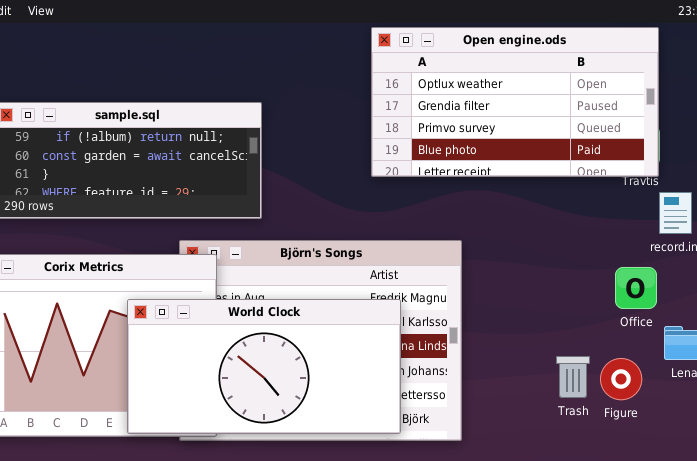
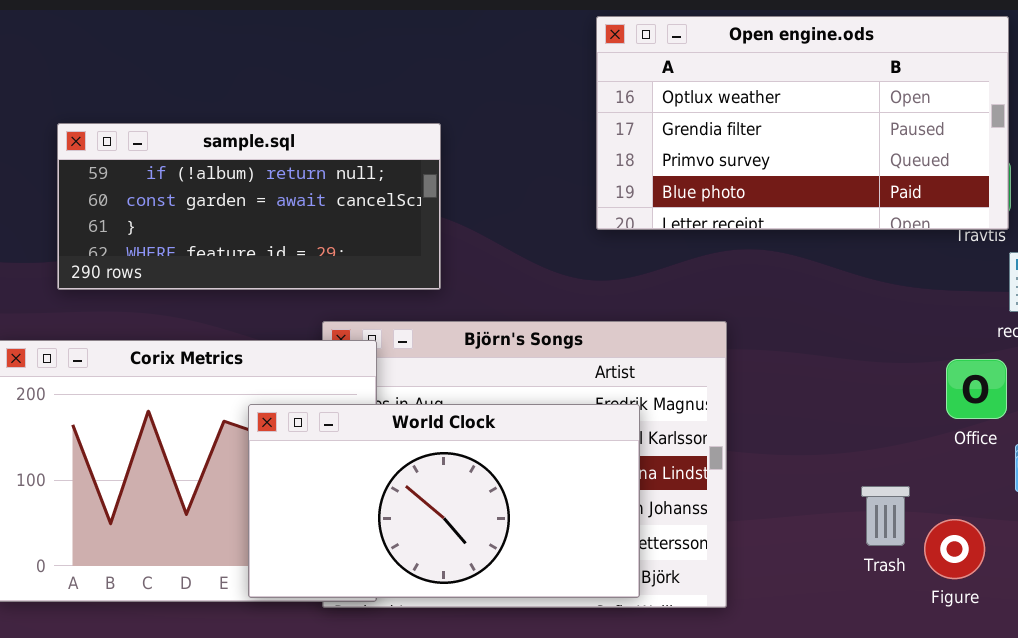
Figure: [600,358,642,400] -> [924,519,985,579], moved

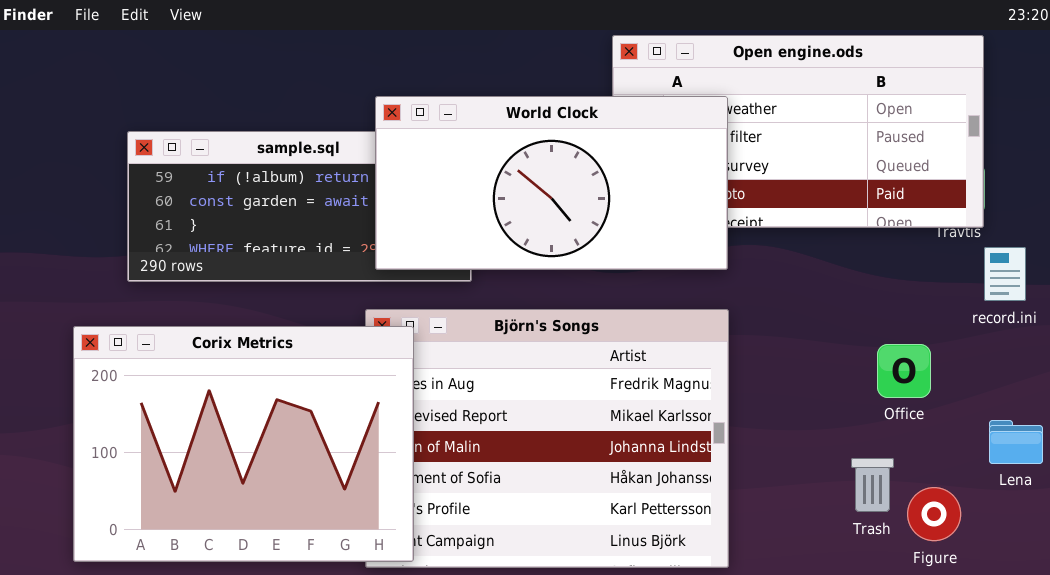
Office: [946,359,1007,419] -> [877,344,931,398], moved
World Clock: [248,404,640,598] -> [375,96,728,270], moved

